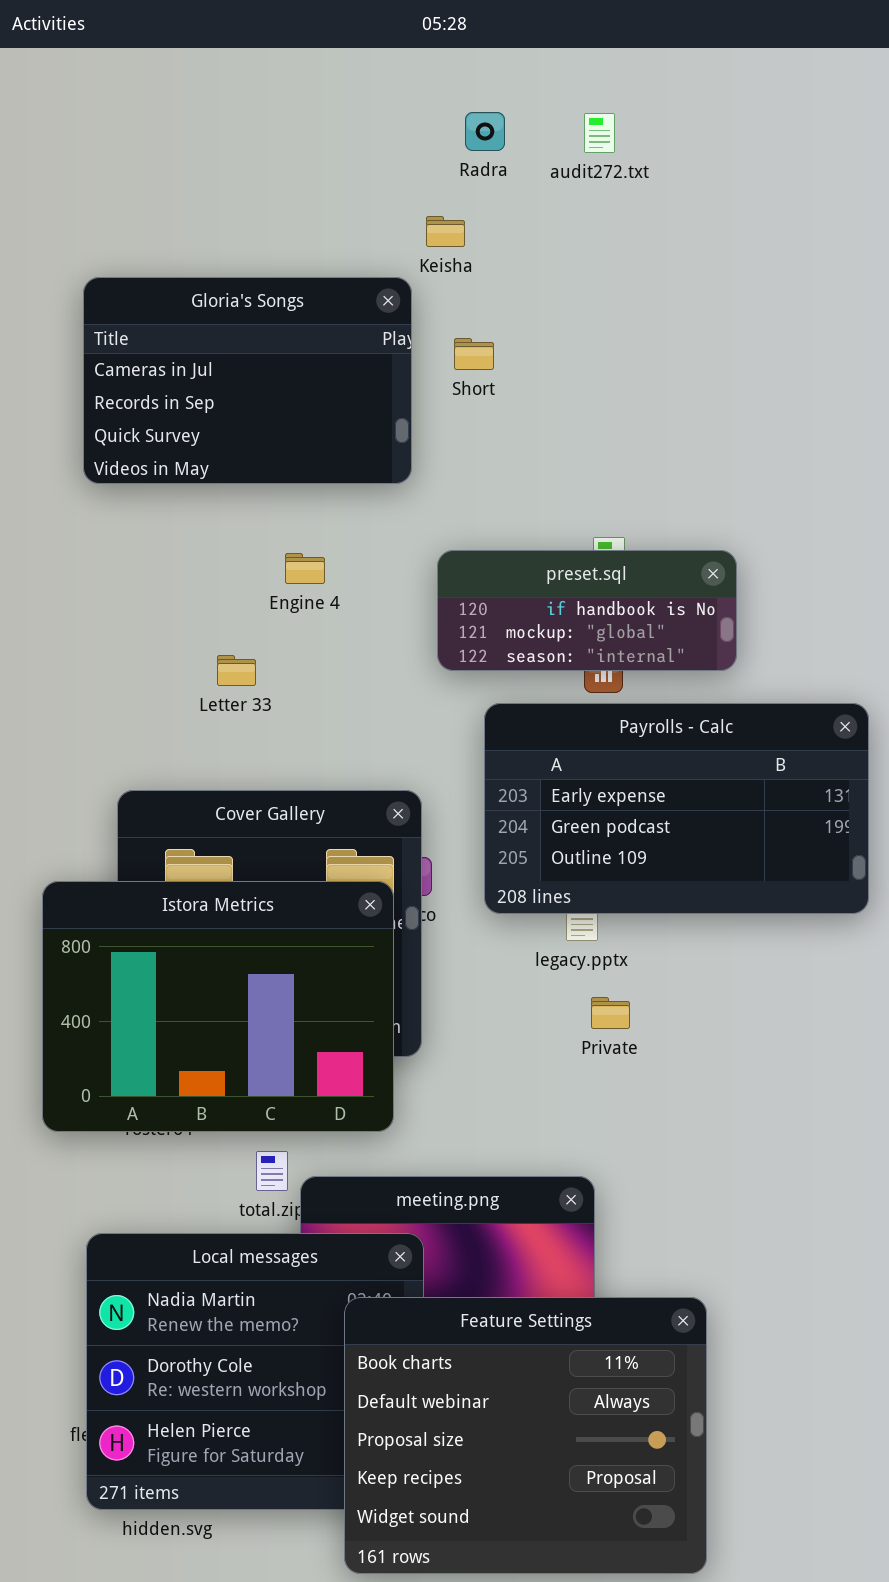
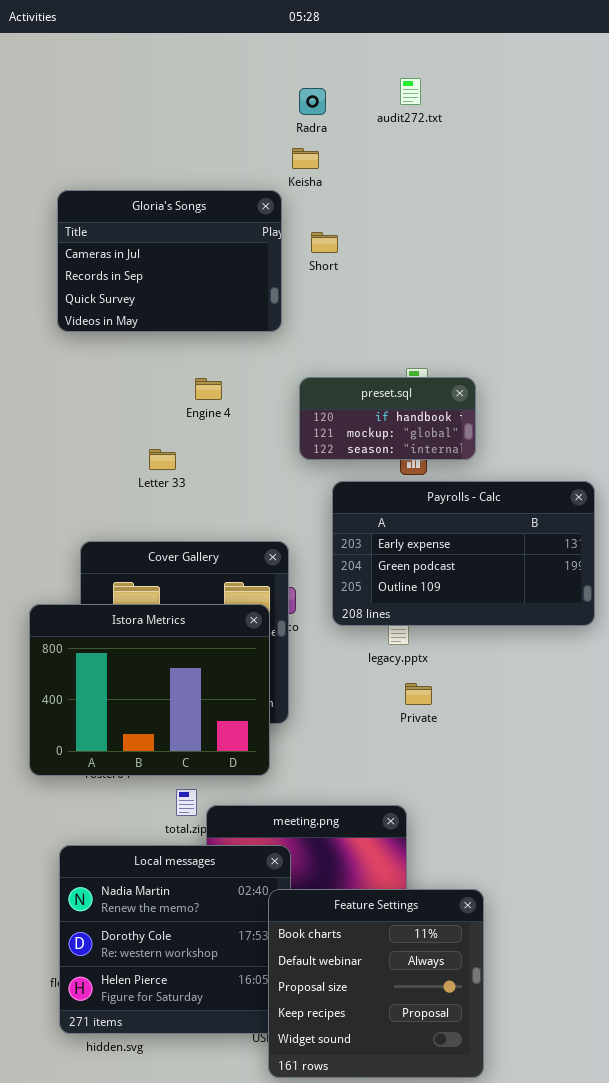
Radra: [465,112,505,151] -> [299,88,326,115], moved
preset.sql: [437,550,737,671] -> [299,377,476,460], resized
Feature Settings: [344,1297,707,1574] -> [268,889,484,1078], resized

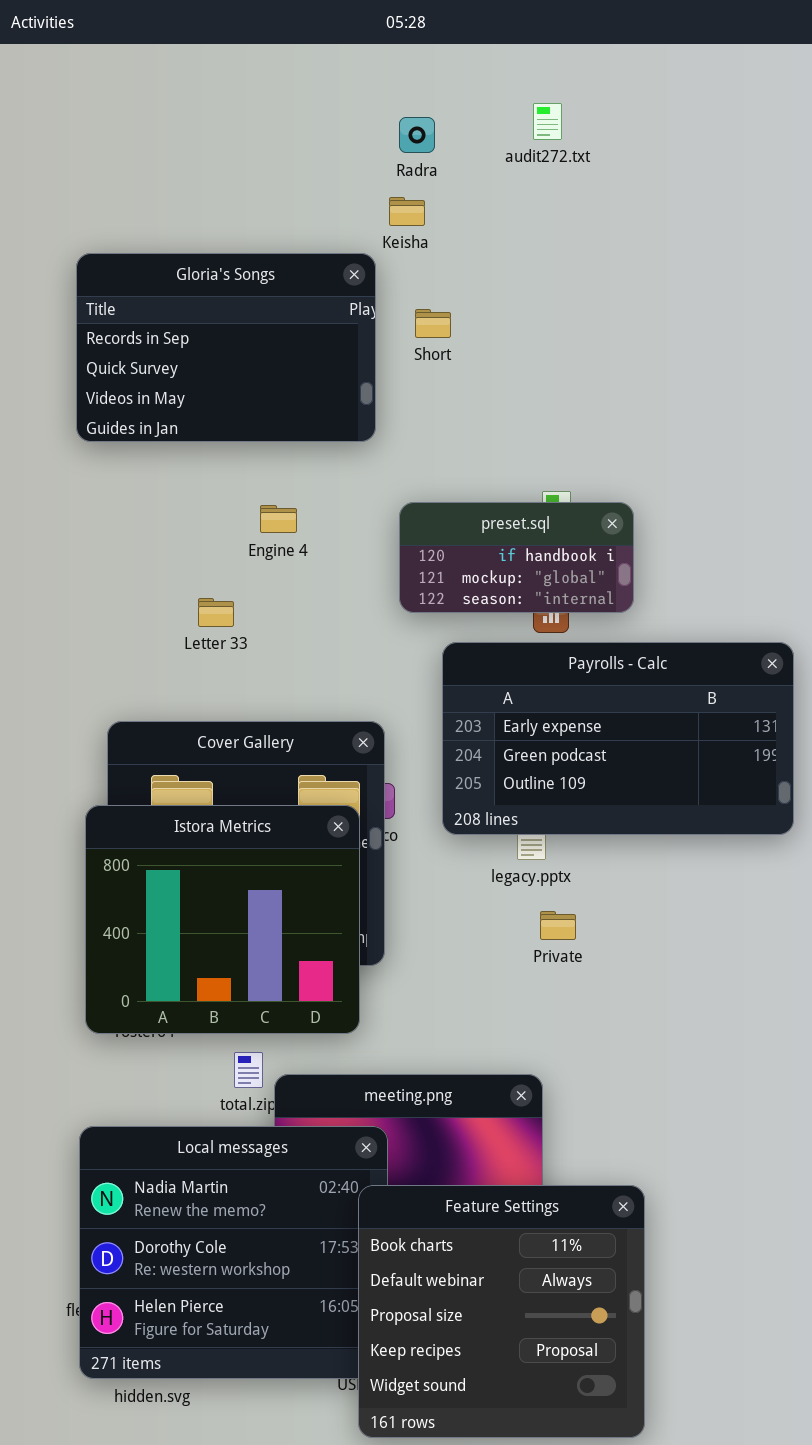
Gloria's Songs: [57,190,282,332] -> [76,253,376,442], scrolled down 1 row
Istora Metrics: [29,604,270,776] -> [85,805,360,1034], resized

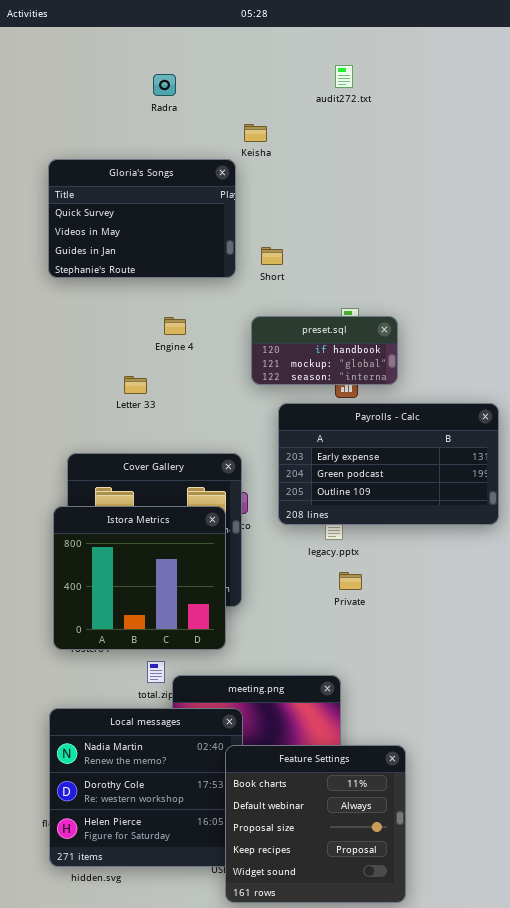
Radra: [399,117,435,153] -> [153,74,176,96], moved
Gloria's Songs: [76,253,376,442] -> [48,159,236,278], scrolled down 1 row
Short: [415,309,451,338] -> [261,247,283,265], moved

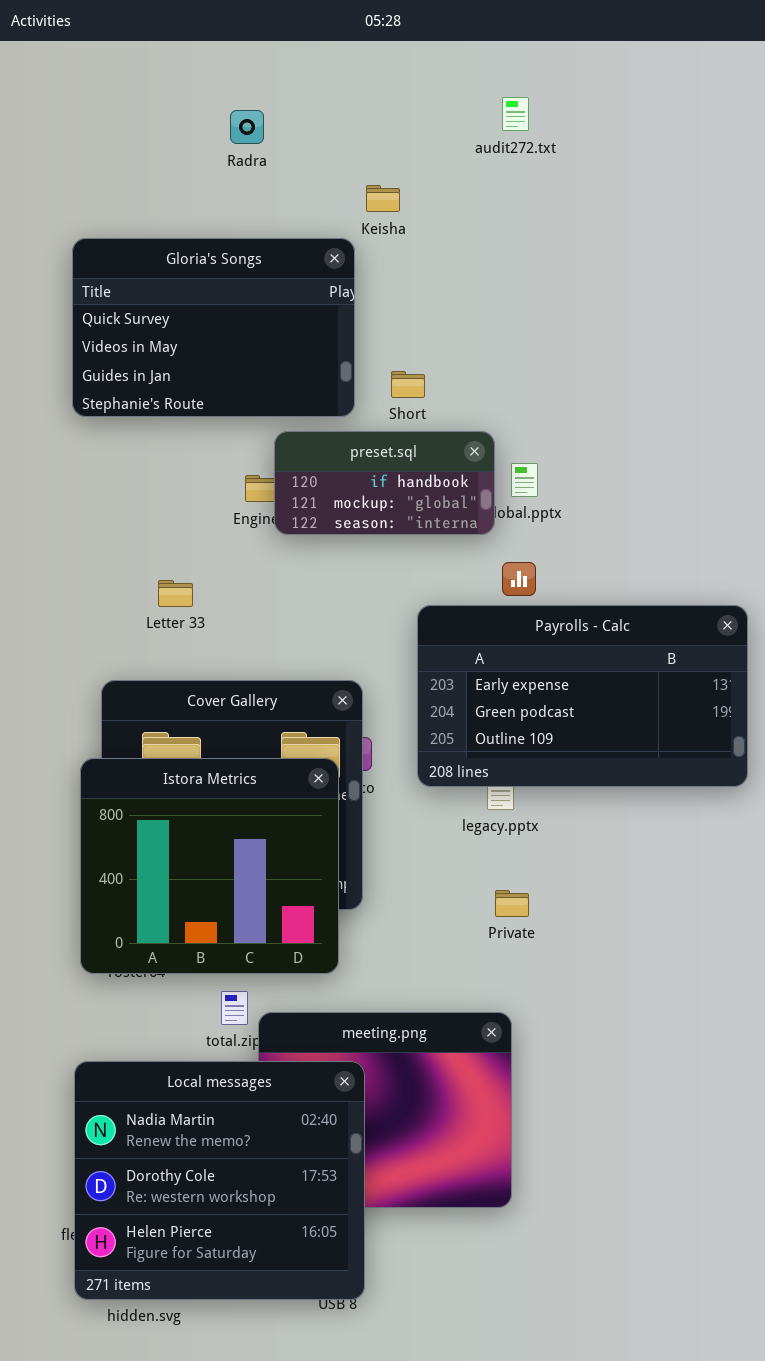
preset.sql: [251,316,398,385] -> [274,431,495,535], moved
Letter 33: [124,376,147,394] -> [158,580,193,607], moved
Private: [339,572,362,590] -> [495,890,529,917], moved
Feature Settings: [225,745,406,903] -> none, closed

